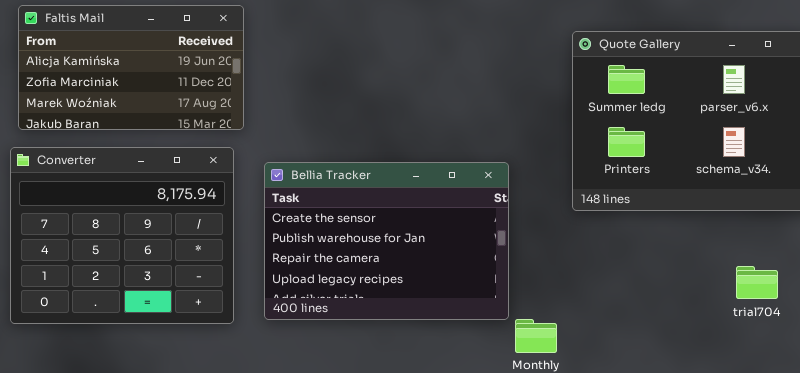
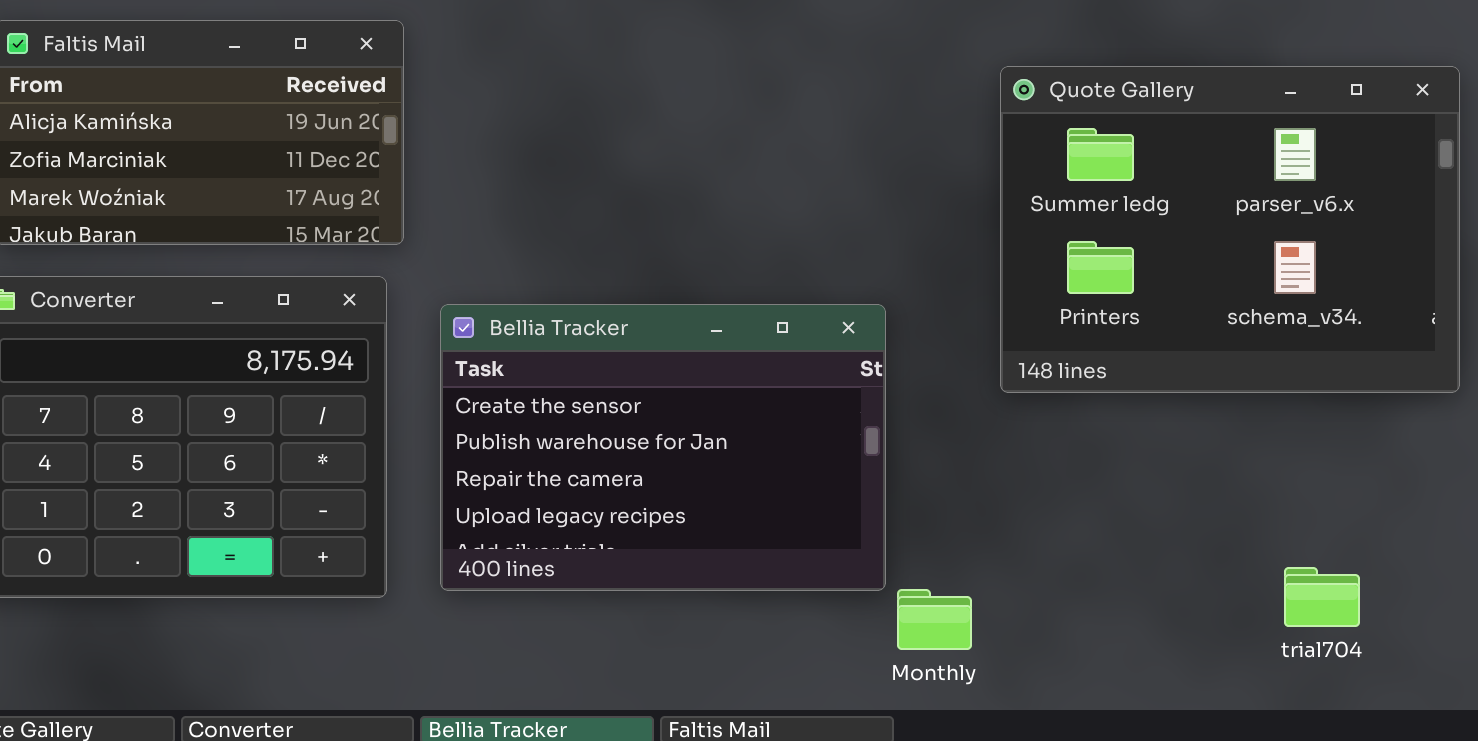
trial704: [736,266,778,299] -> [1284,567,1360,627], moved

